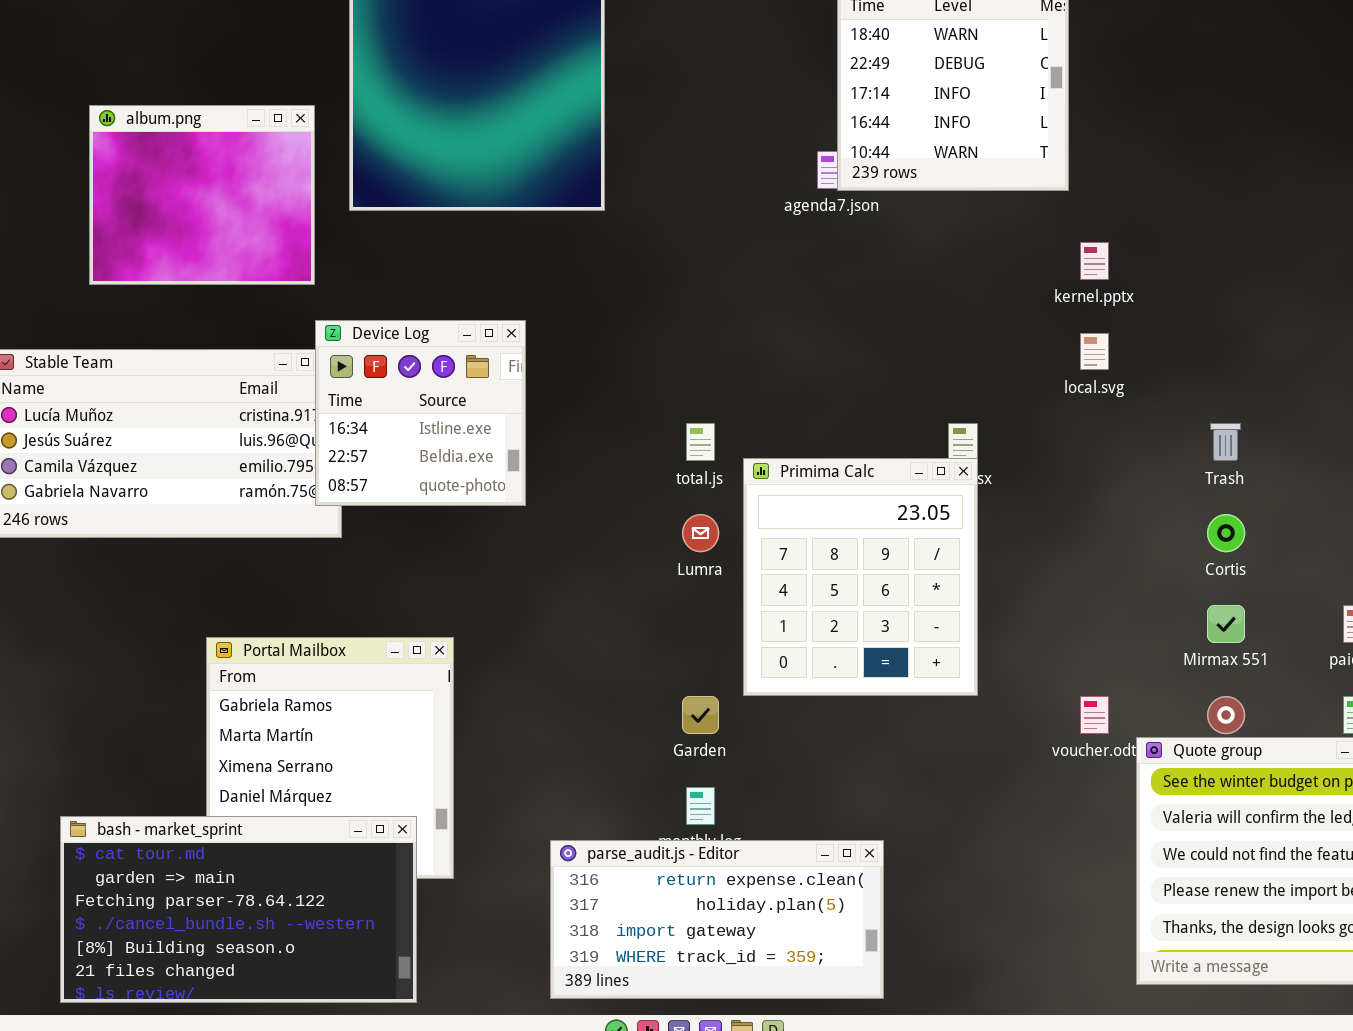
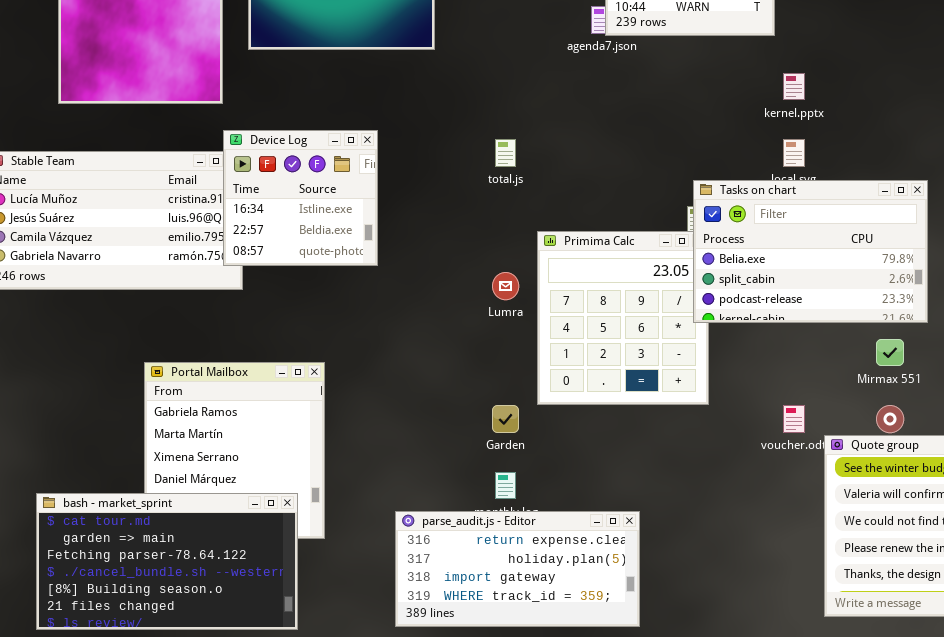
Tasks on chart: none -> [693,180,928,323], opened
total.js: [686,423,715,461] -> [495,139,516,167], moved

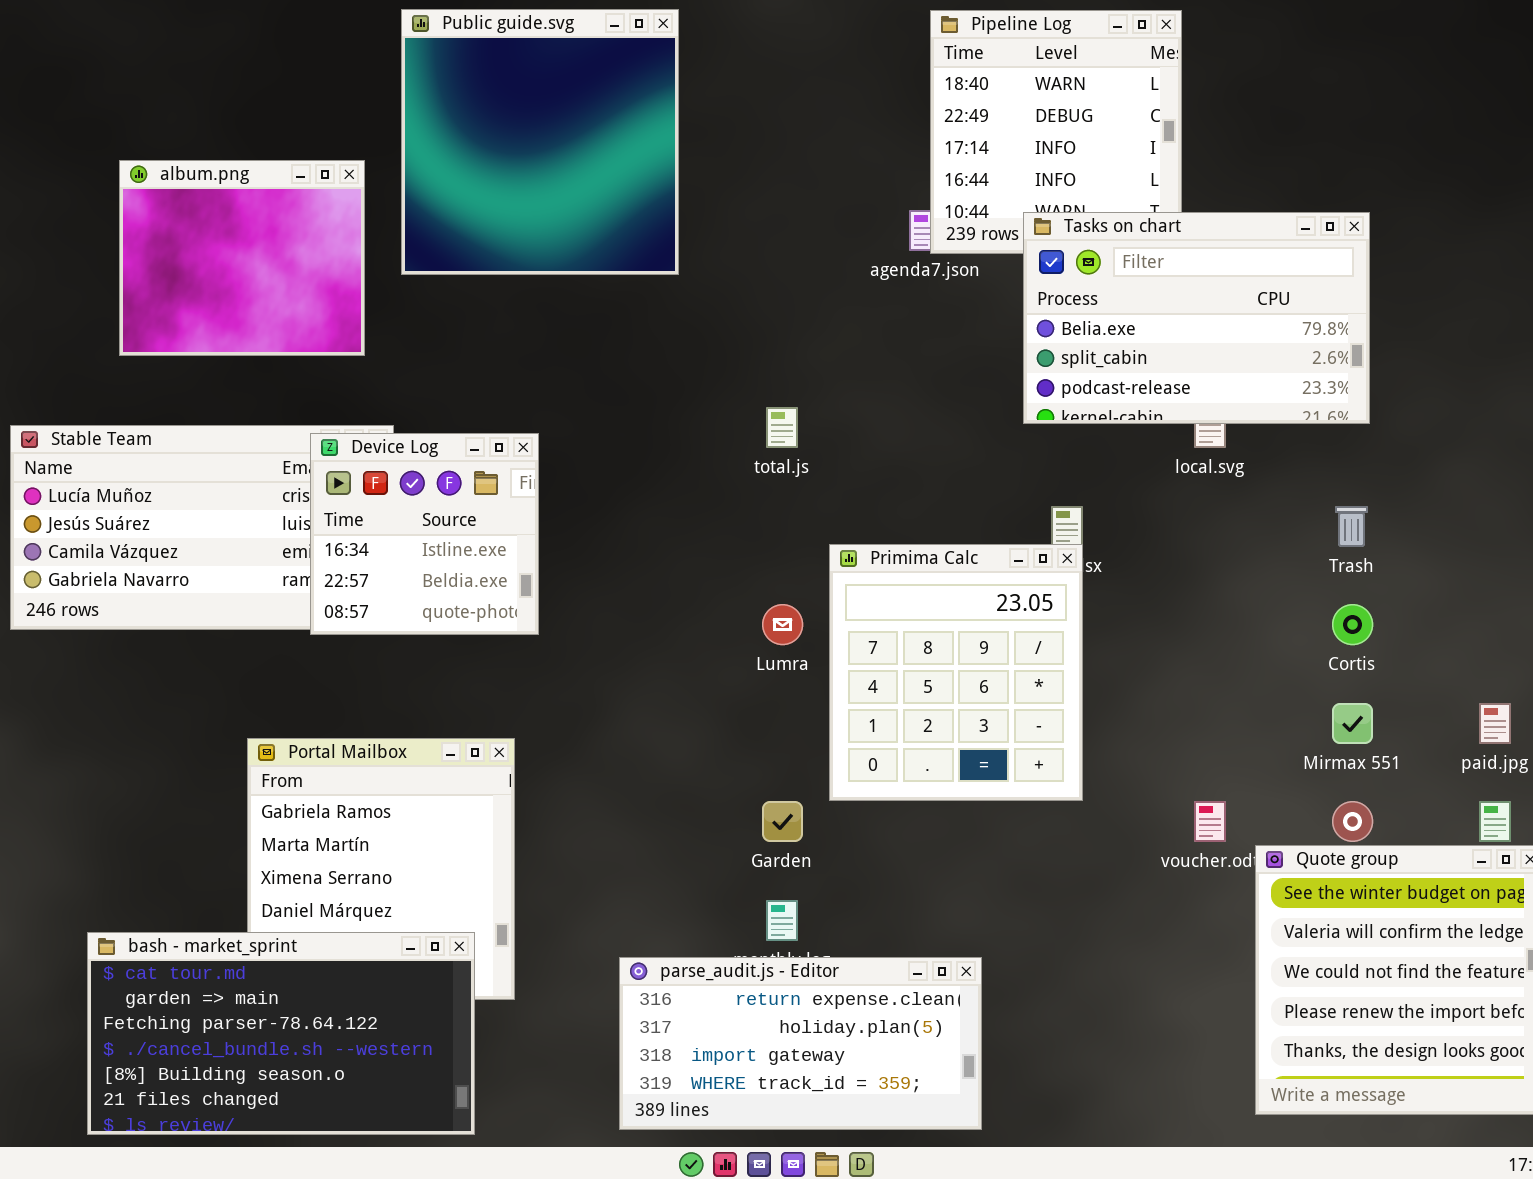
Device Log: [223,130,378,266] -> [310,433,539,635], moved
Tasks on chart: [693,180,928,323] -> [1023,212,1370,424], moved

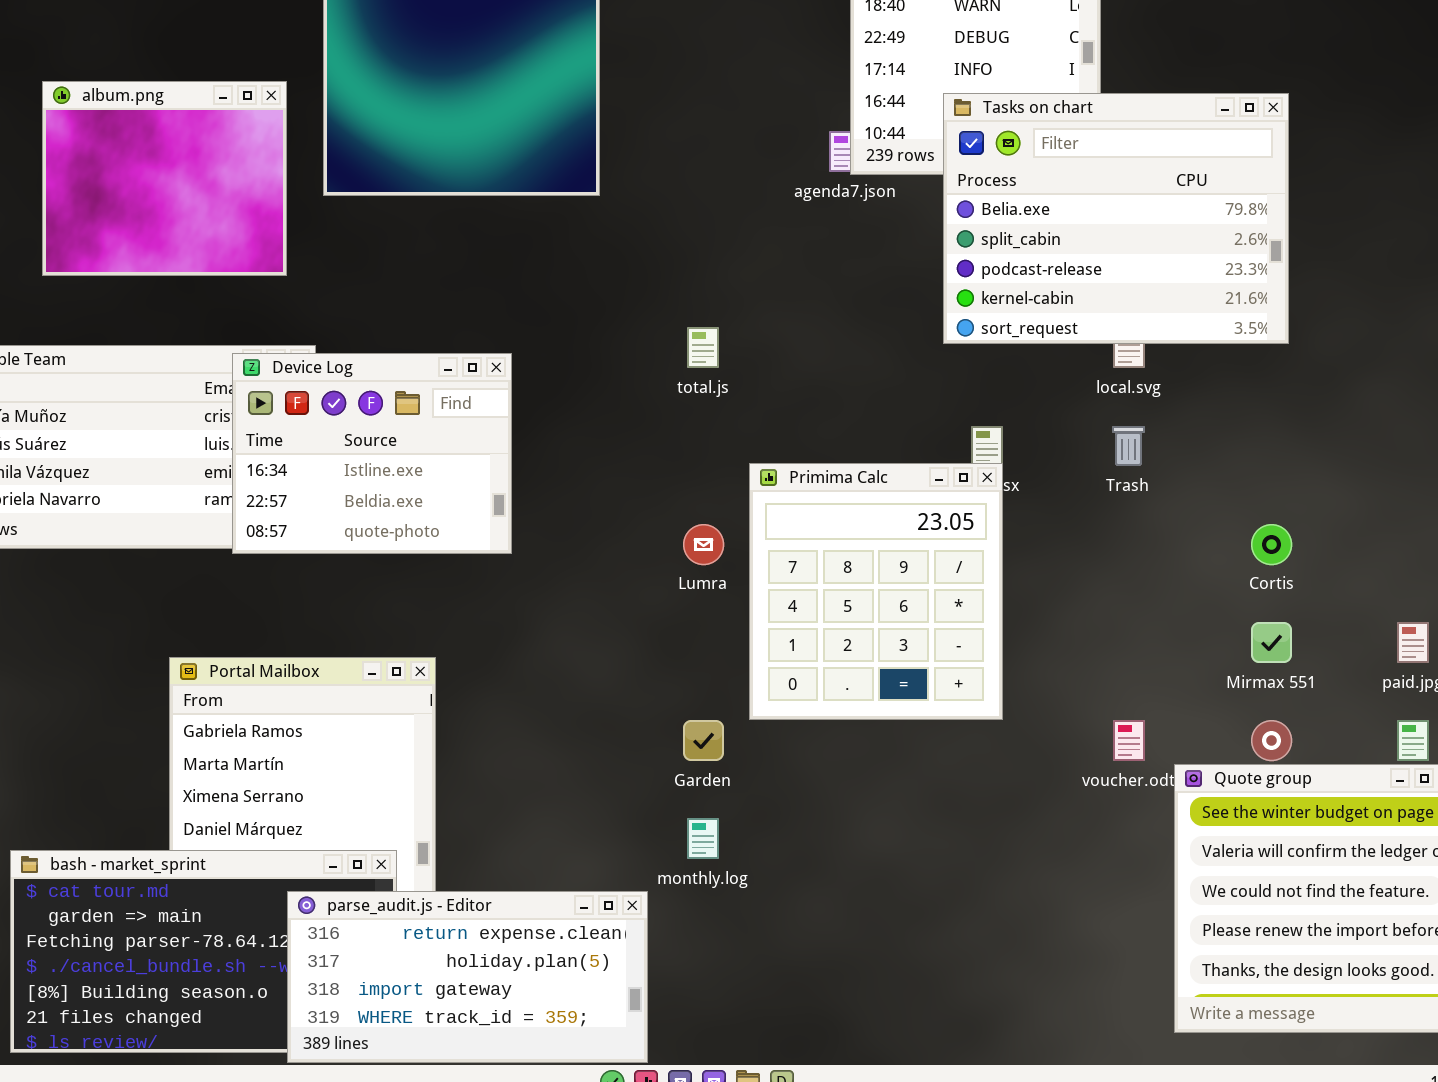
Tasks on chart: [1023,212,1370,424] -> [943,93,1289,344], resized
Device Log: [310,433,539,635] -> [232,353,512,554], resized
Trash: [1335,506,1368,547] -> [1112,426,1145,466], moved
parse_audit.js - Editor: [619,957,982,1130] -> [287,891,648,1063], moved

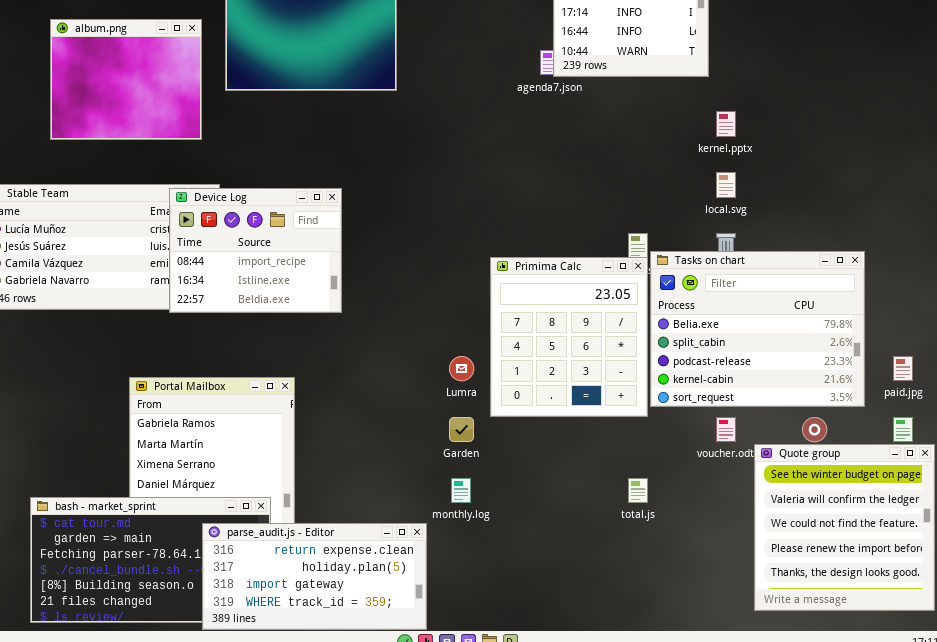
Tasks on chart: [943,93,1289,344] -> [650,251,865,407], moved
total.js: [687,327,719,368] -> [628,478,648,503], moved
Device Log: [232,353,512,554] -> [169,188,342,313], scrolled up 1 row
Lumra: [683,524,724,565] -> [449,356,474,381], moved

